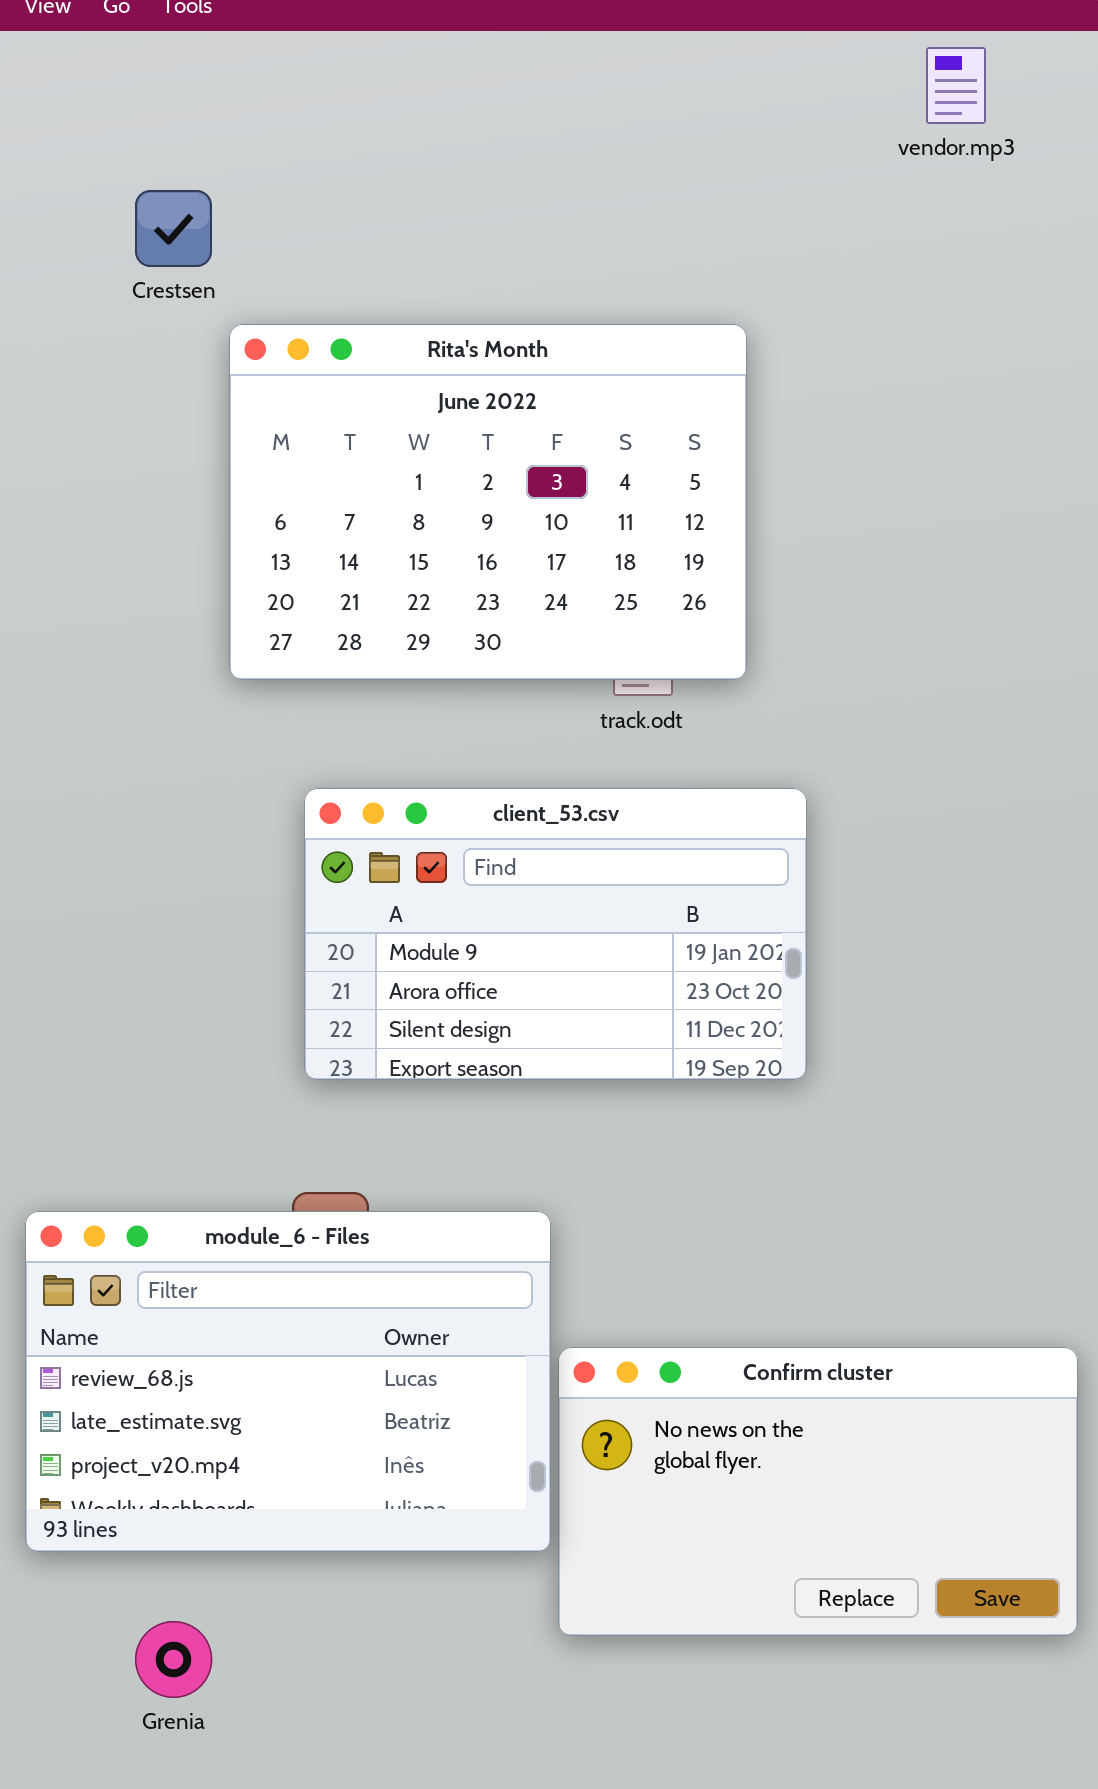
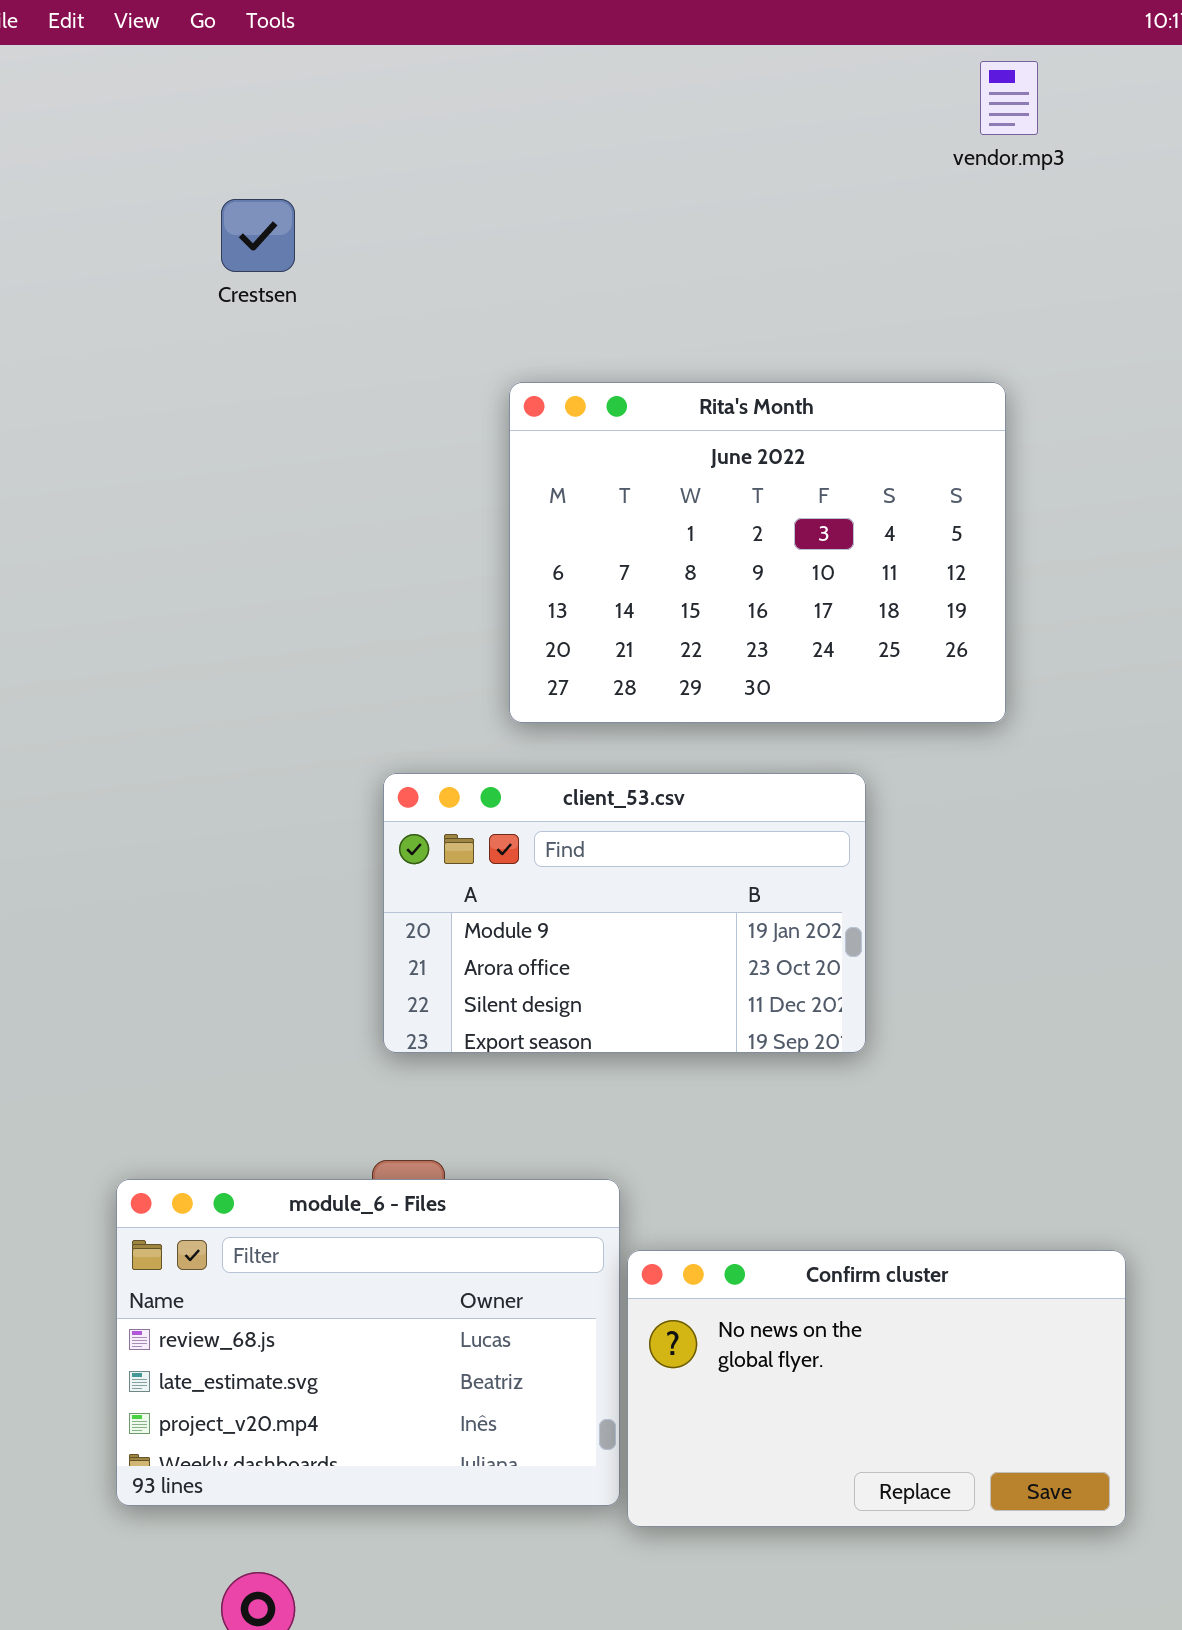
Rita's Month: [229,324,747,680] -> [509,382,1006,723], moved
Confirm cluster: [558,1347,1078,1636] -> [627,1250,1126,1527], moved

